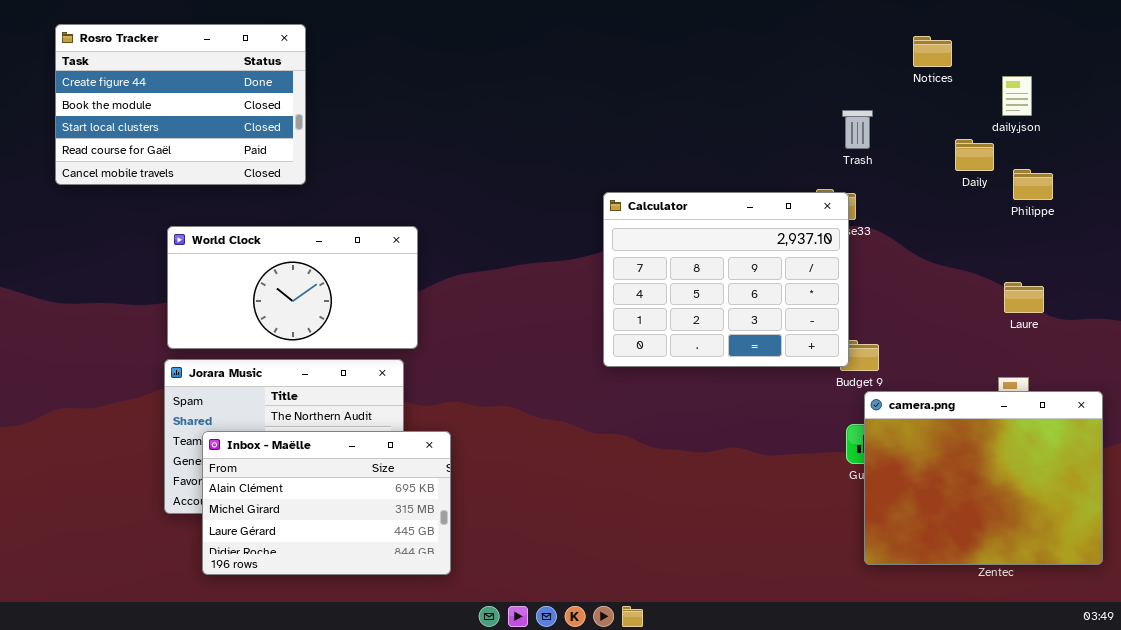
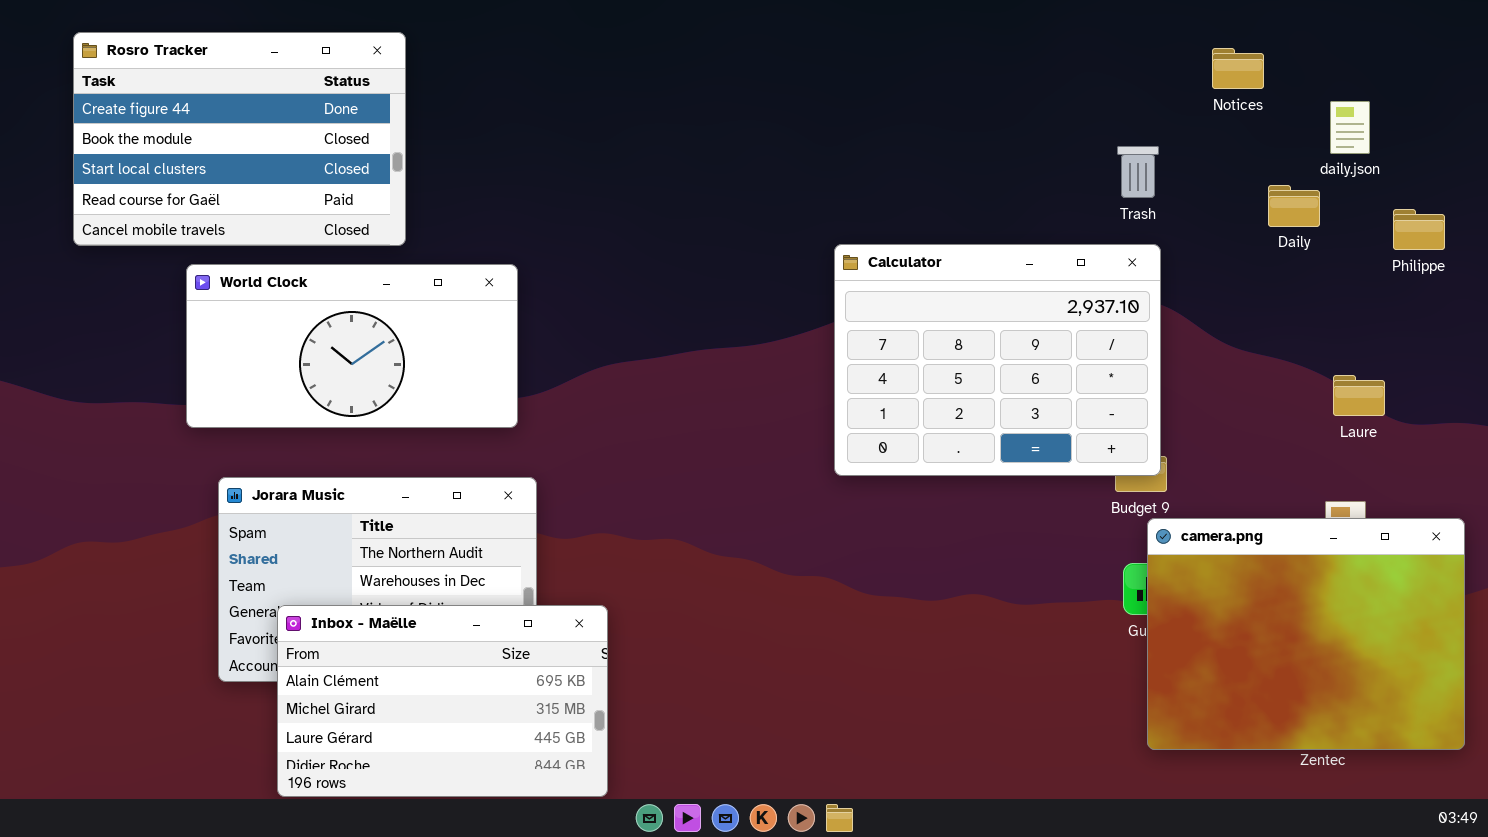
Philippe: [1013,169,1053,200] -> [1393,209,1445,250], moved
Calculator: [603,192,849,367] -> [834,244,1161,476], moved
World Clock: [167,226,418,349] -> [186,264,518,428], moved
Inbox - Maëlle: [202,431,451,575] -> [277,605,608,797], moved

